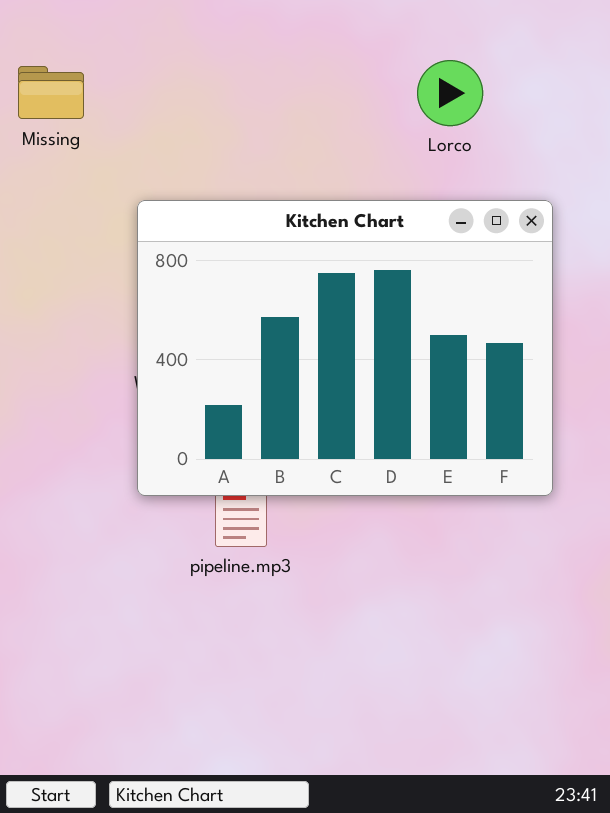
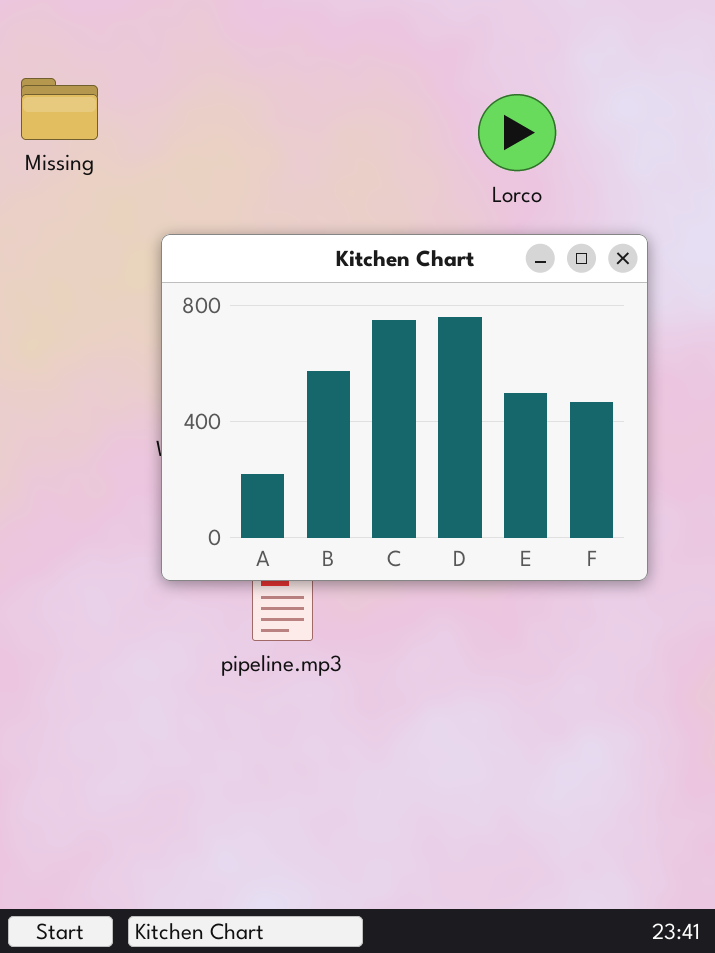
Lorco: [417,60,483,126] -> [478,94,556,171], moved

